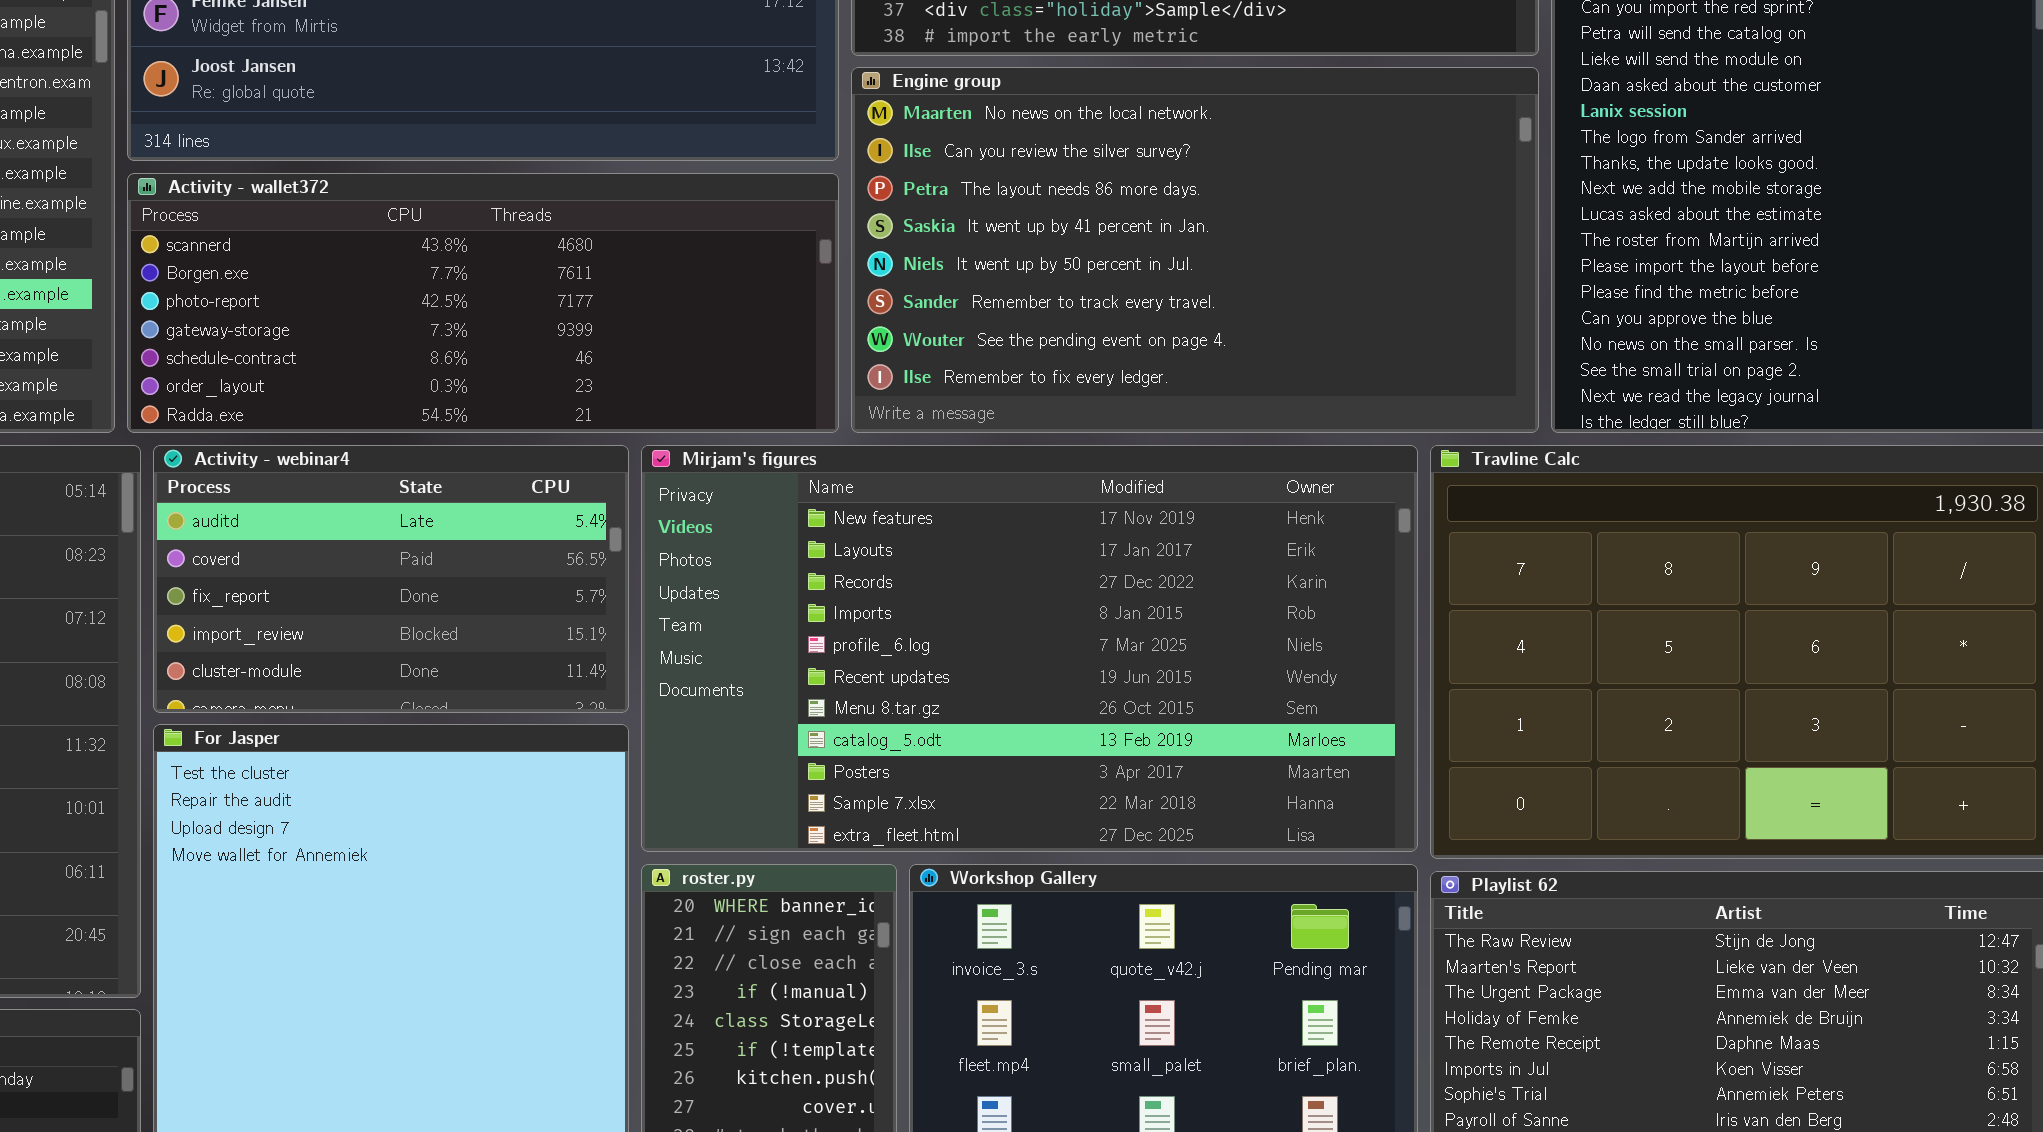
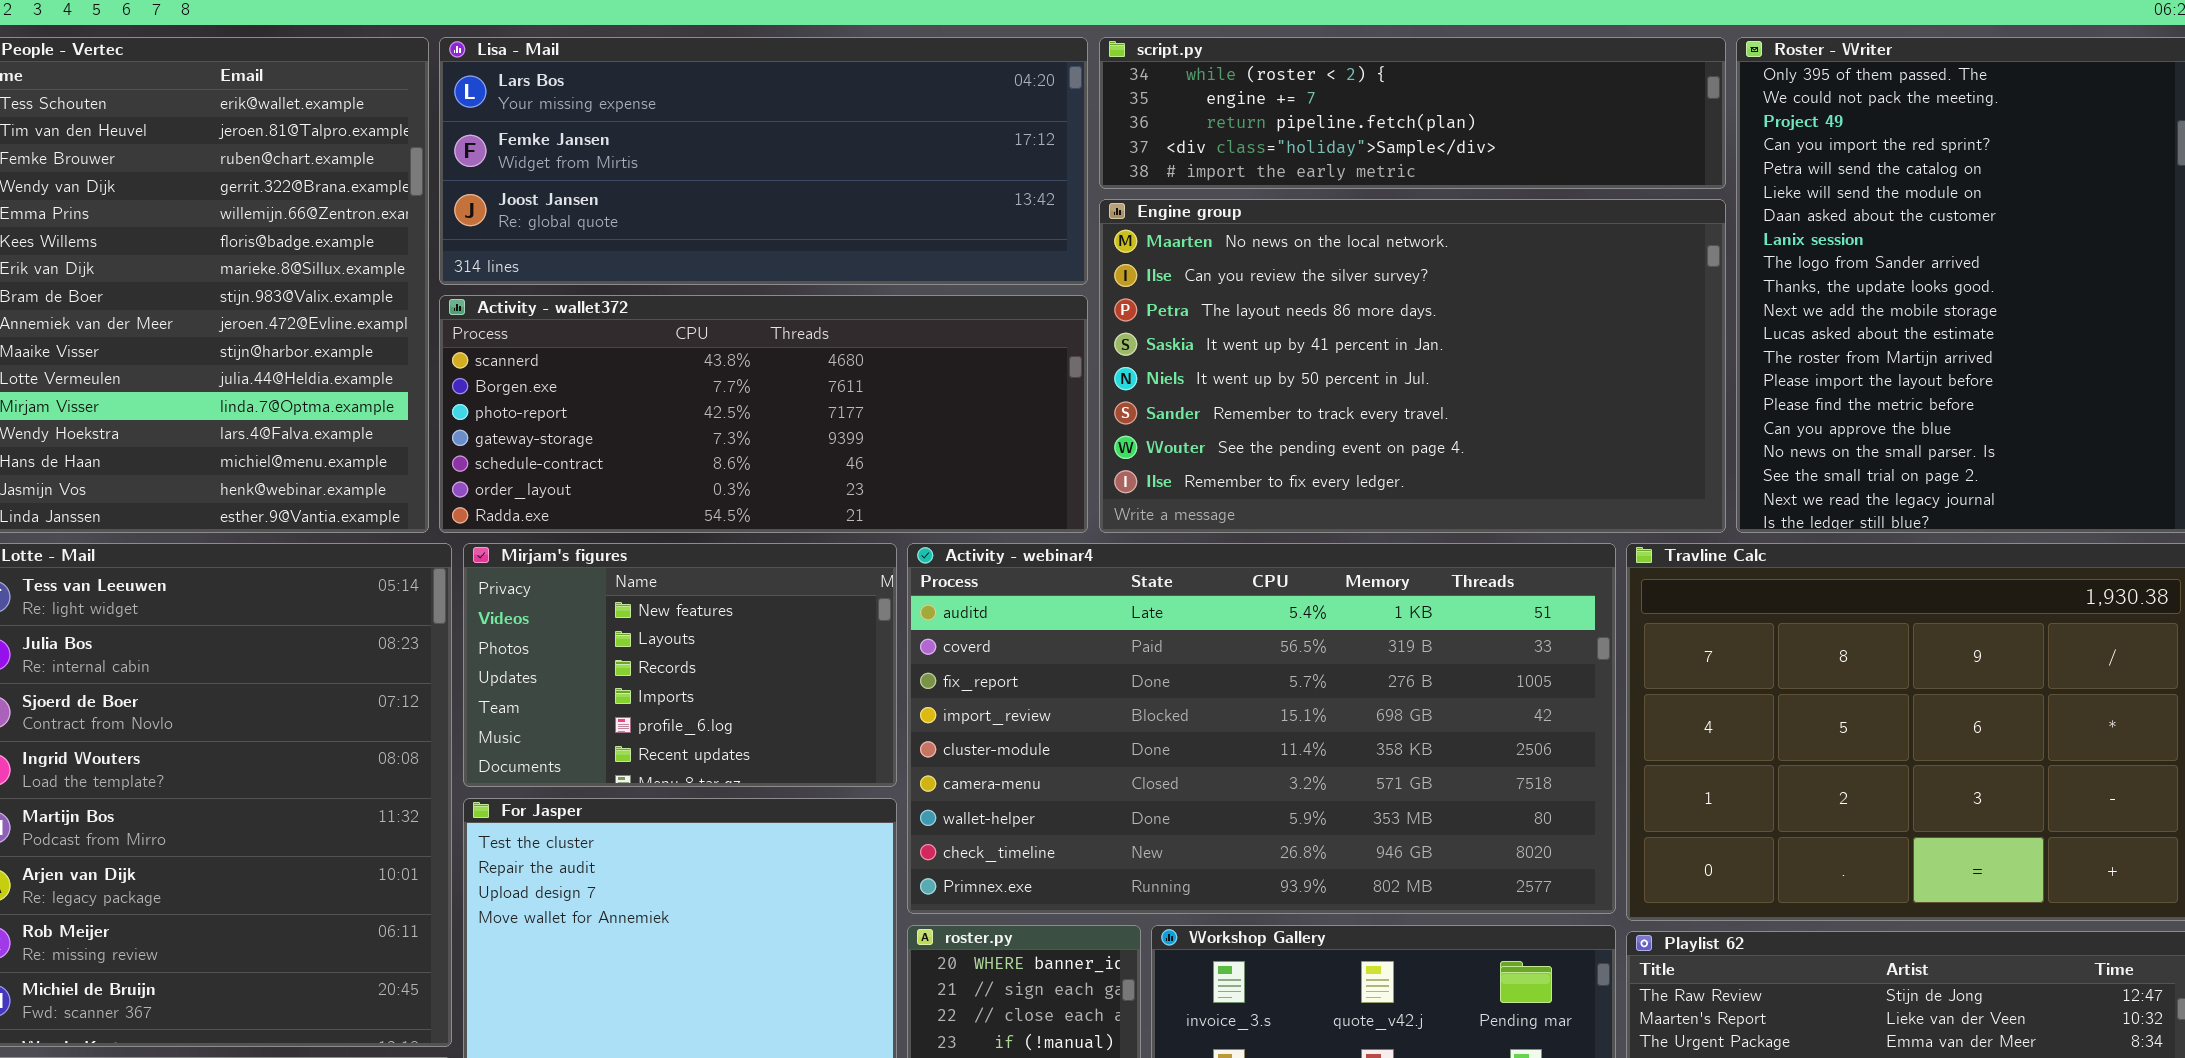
Activity - webinar4: [153,445,629,713] -> [907,543,1616,914], moved, resized
Mirjam's figures: [641,445,1418,852] -> [463,543,897,787], moved, resized

